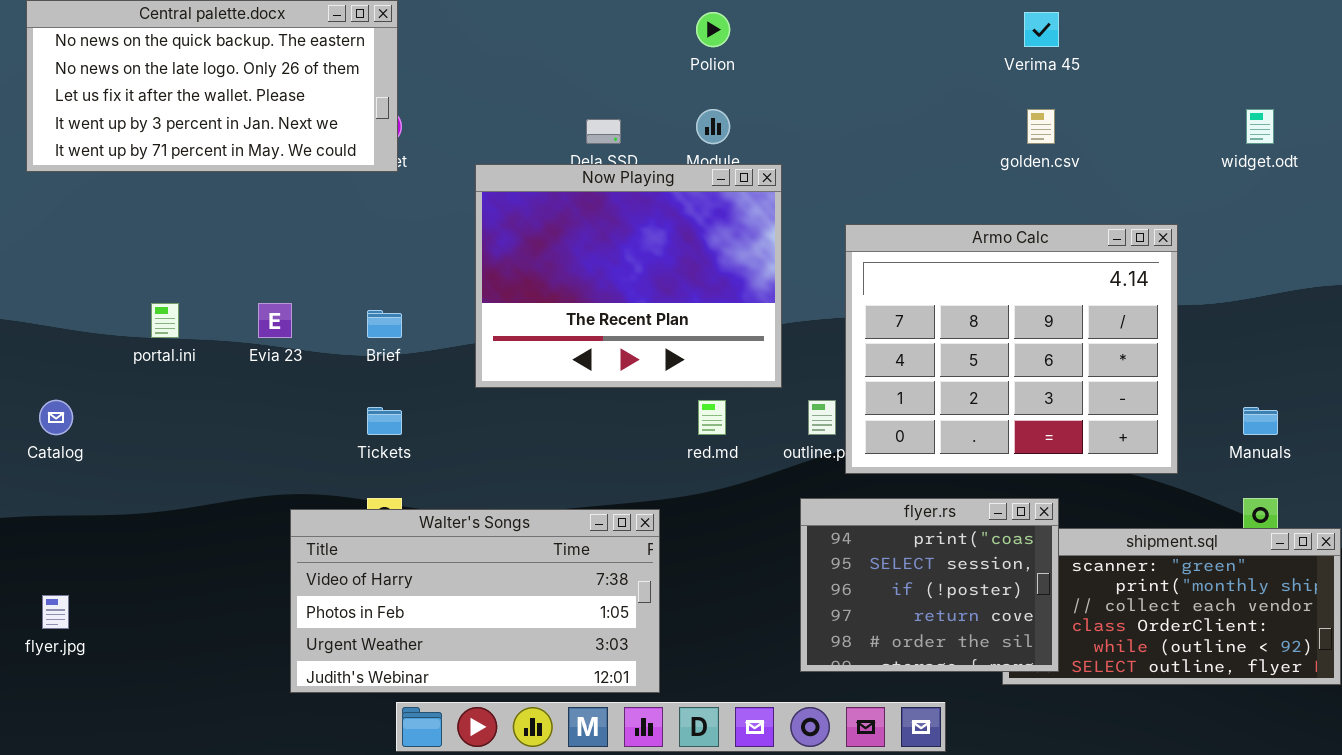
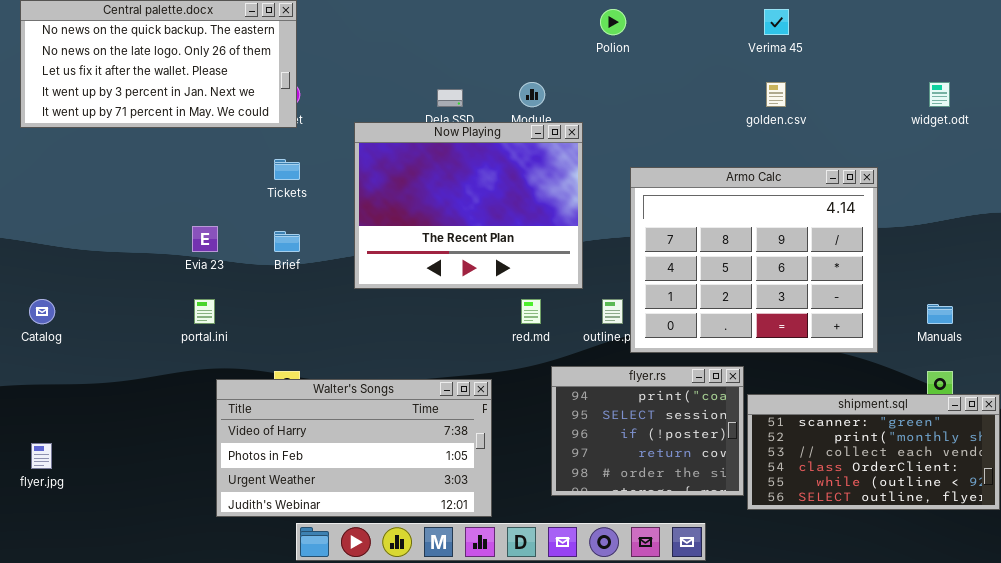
Polion: [696,12,730,47] -> [600,9,626,35], moved
portal.ini: [151,303,179,338] -> [194,299,215,324], moved
Tickets: [367,407,402,435] -> [274,159,300,180], moved
flyer.rs: [800,498,1059,672] -> [551,366,744,496], moved

